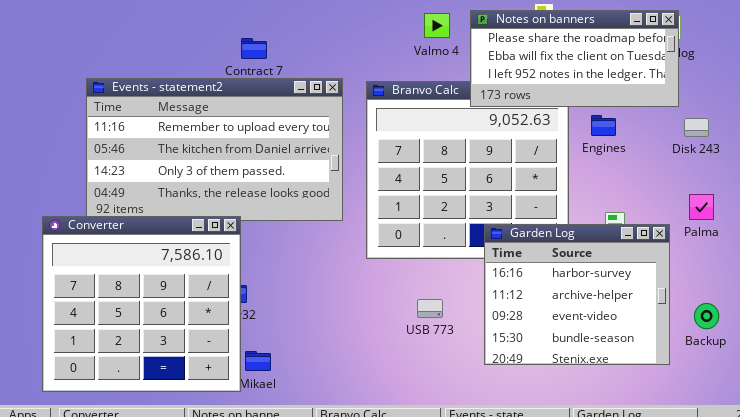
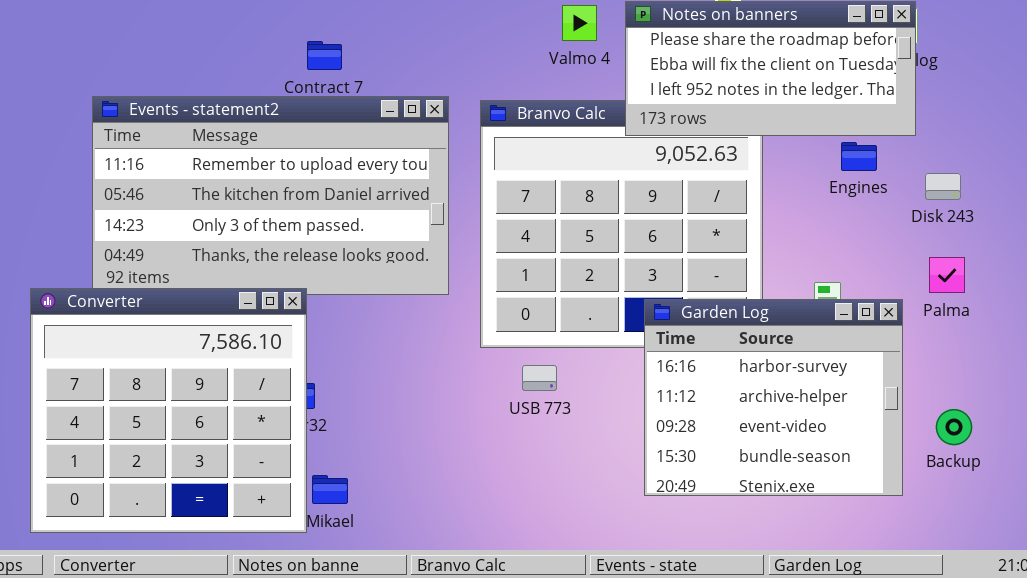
Engines: [591,115,616,136] -> [841,142,877,171], moved
Disk 243: [684,118,709,137] -> [925,173,961,200], moved
USB 773: [417,299,443,318] -> [522,365,557,391], moved

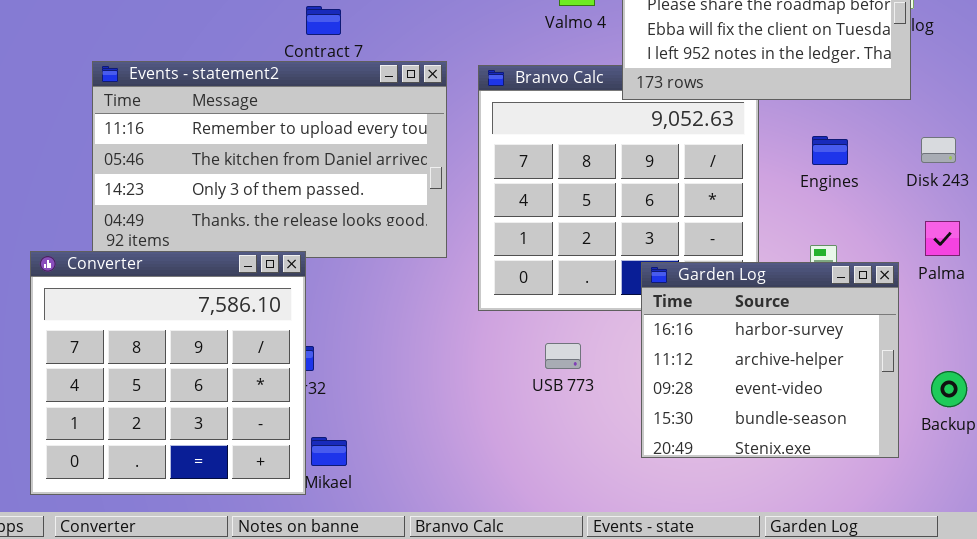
Engines: [841,142,877,171] -> [812,136,848,165], moved
USB 773: [522,365,557,391] -> [545,343,581,369], moved

